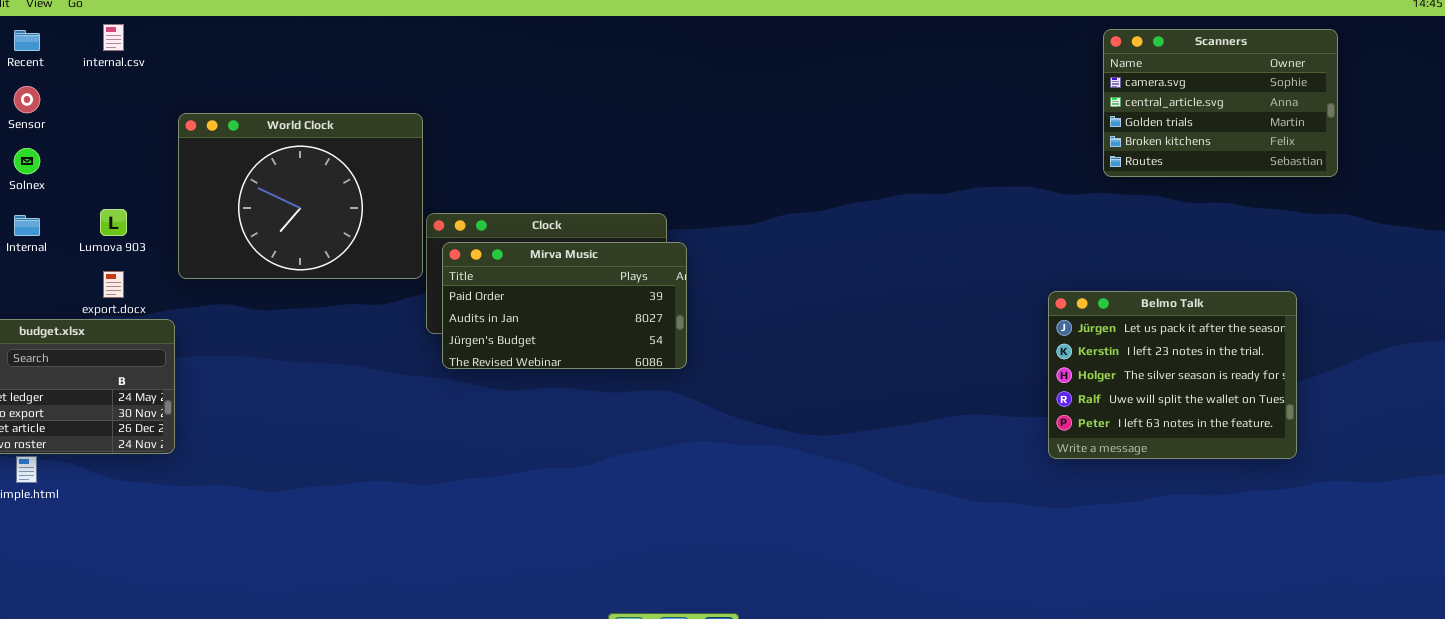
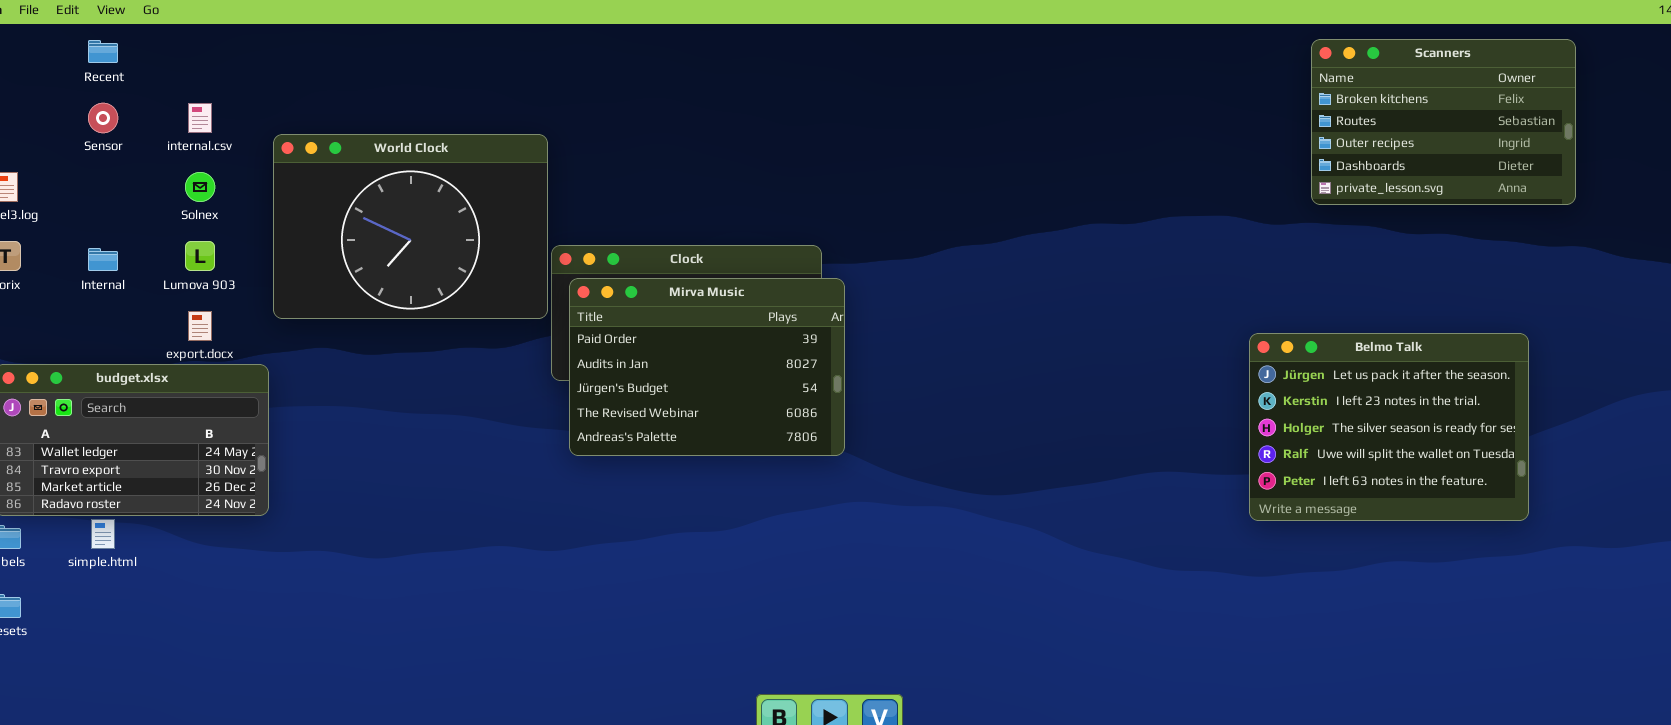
internal.csv: [103,24,124,51] -> [188,103,212,133], moved
Scanners: [1103,29,1338,177] -> [1311,39,1576,205], scrolled down 3 rows
Solnex: [14,148,40,174] -> [185,172,215,202], moved
Mirva Music: [442,242,687,369] -> [569,278,845,456], resized

